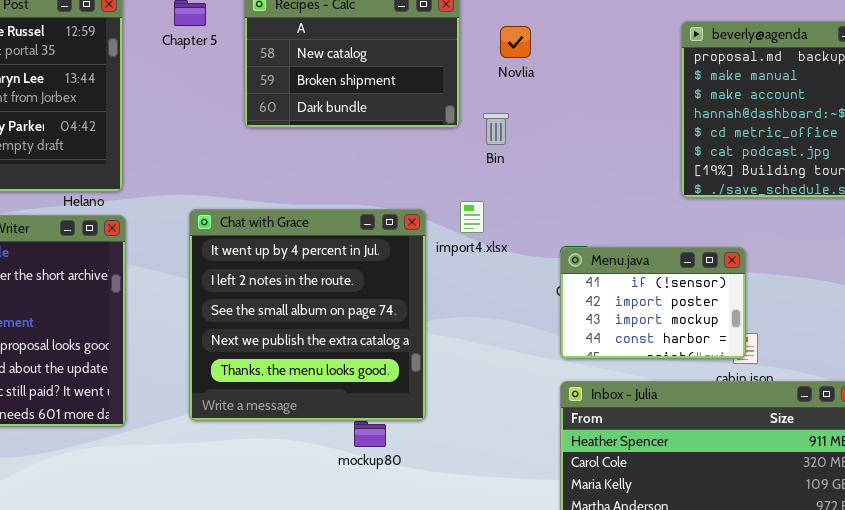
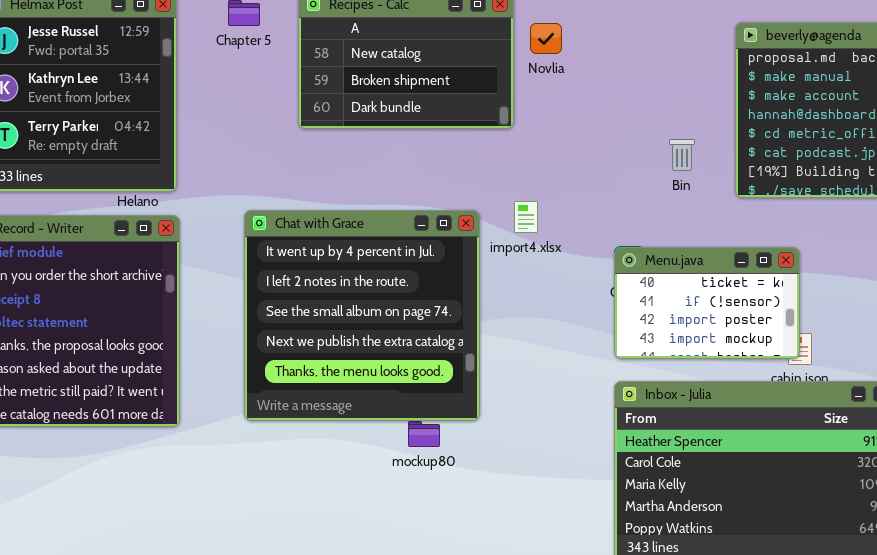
Novlia: [500,26,531,58] -> [530,23,562,54], moved
Bin: [483,113,509,145] -> [669,139,695,171], moved
Menu.java: [560,247,746,359] -> [614,247,800,359], scrolled up 1 row

